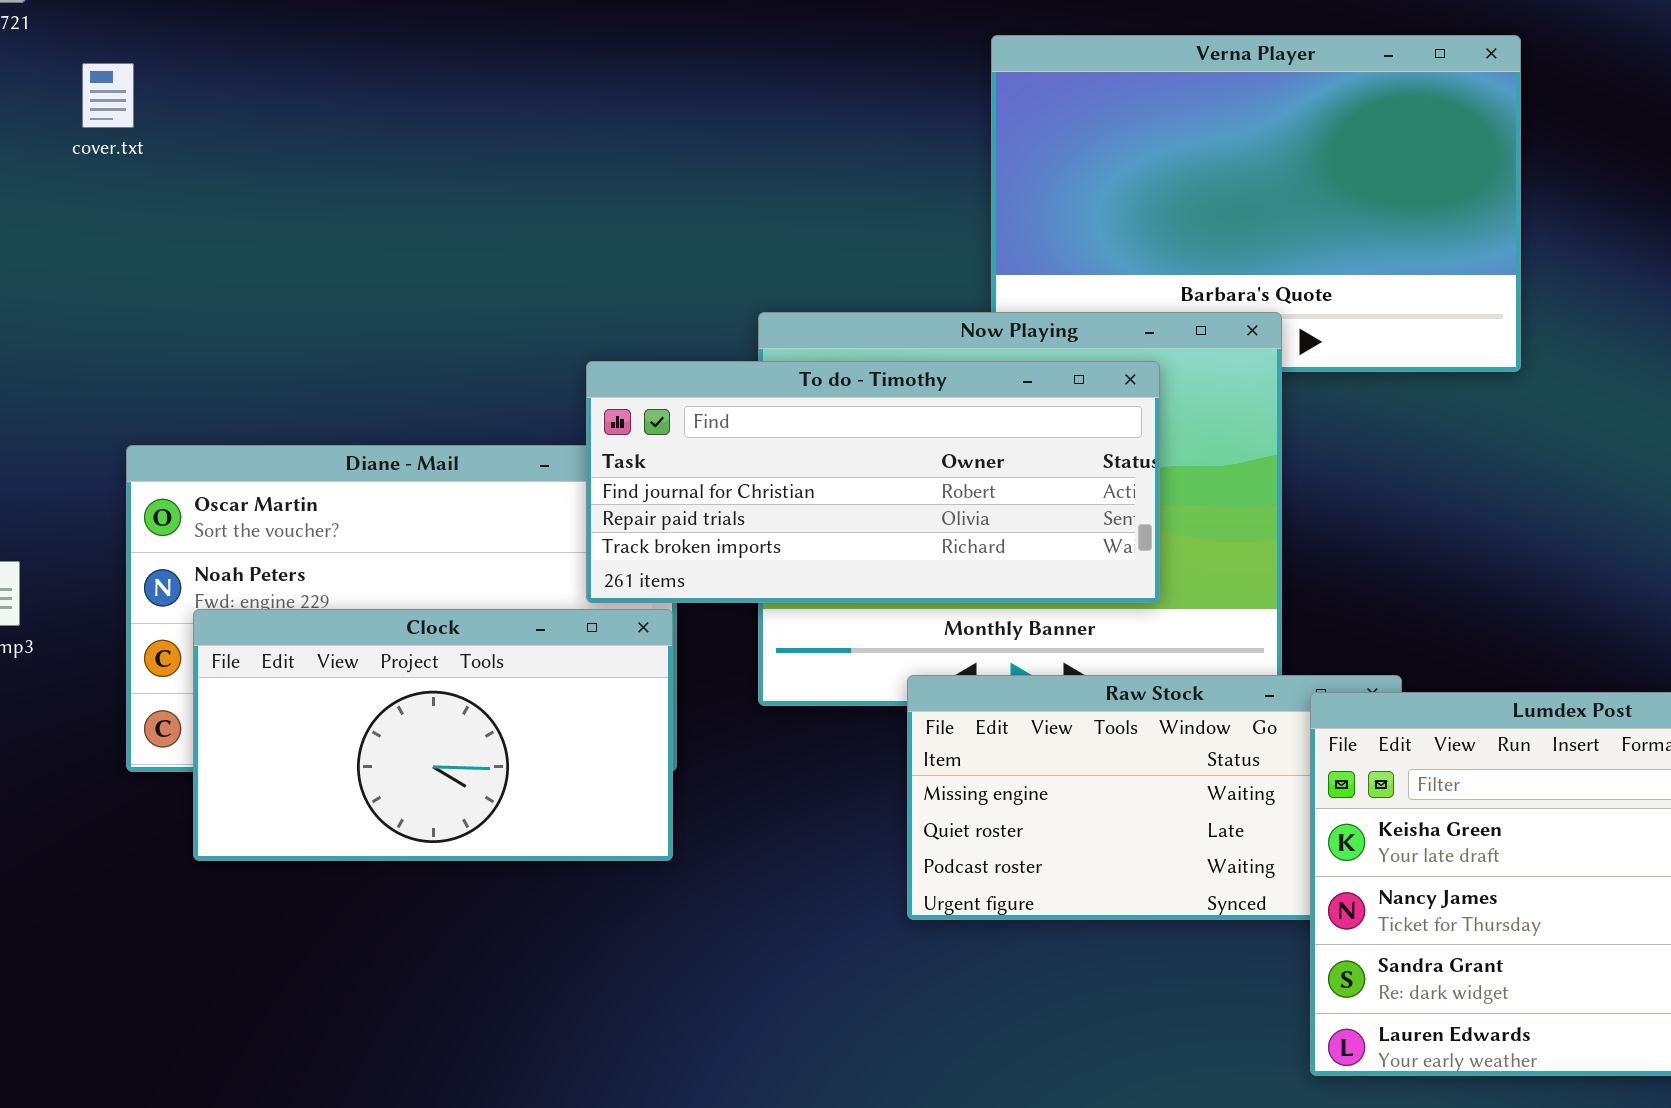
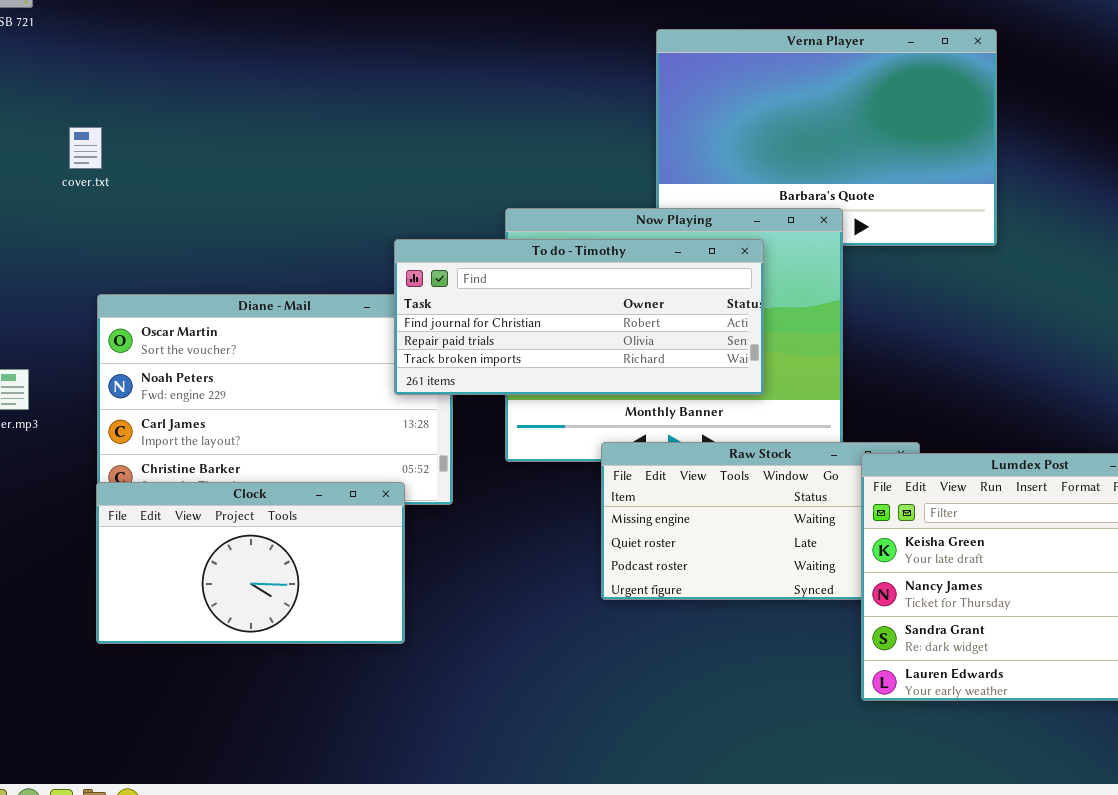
cover.txt: [82,63,134,128] -> [69,127,102,169], moved
Clock: [193,609,673,861] -> [96,482,405,644], moved

